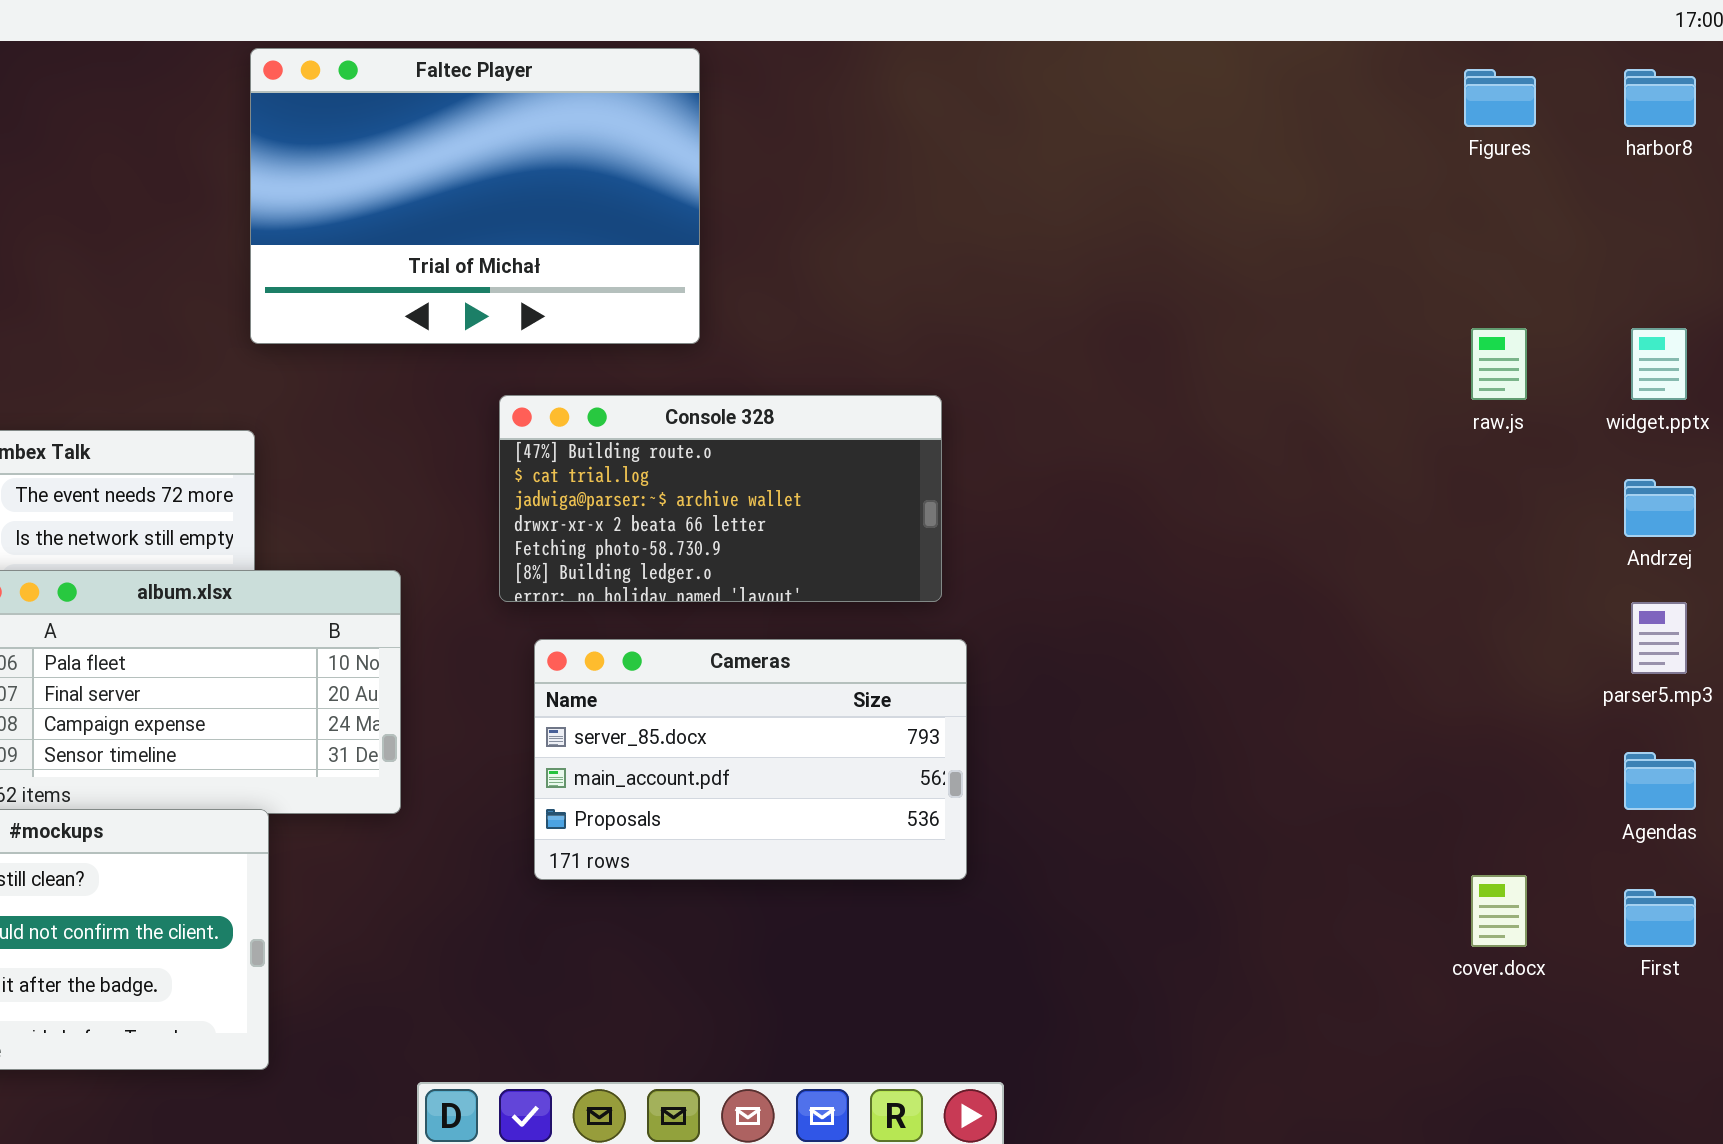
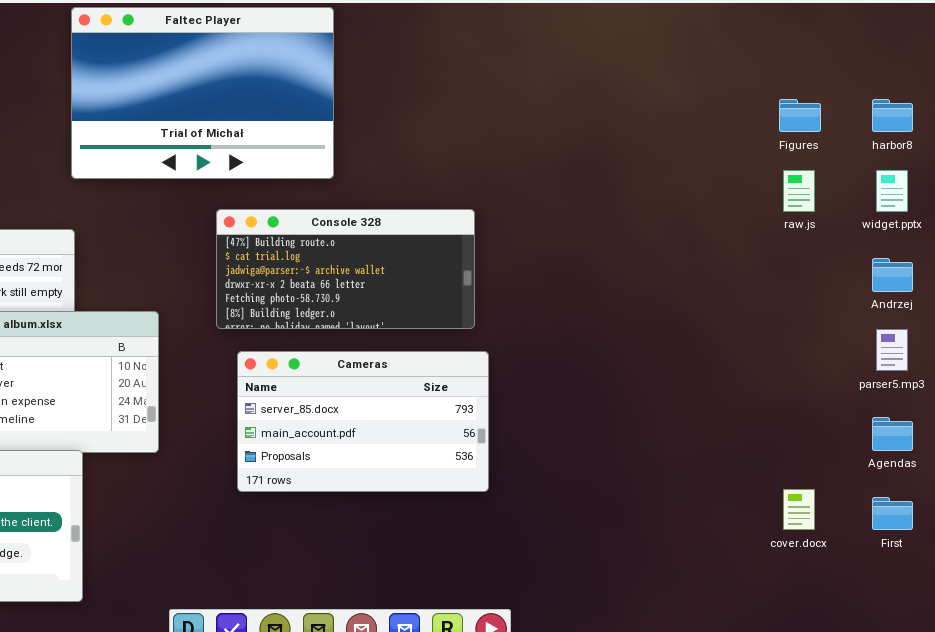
Figures: [1464,69,1536,127] -> [779,99,821,132], moved
harbor8: [1624,69,1696,127] -> [872,99,913,132], moved

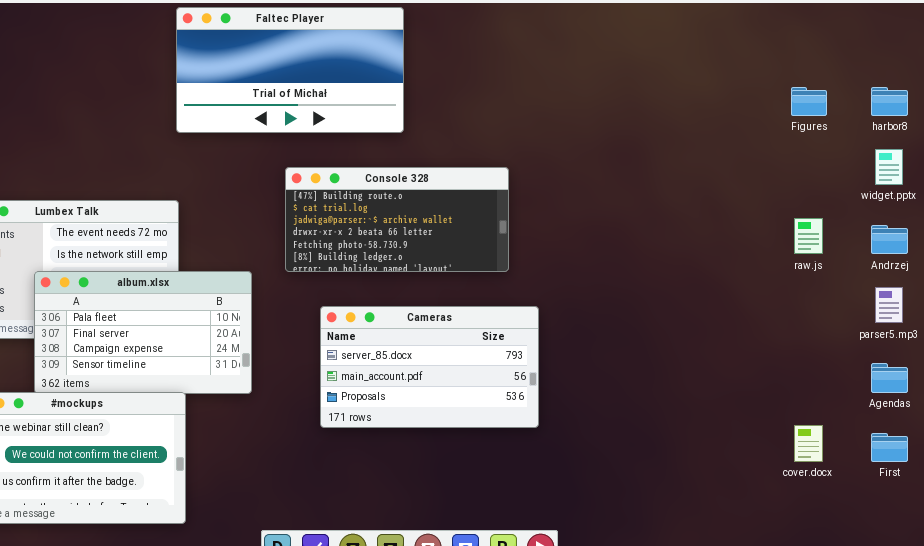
Faltec Player: [71,7,334,179] -> [176,7,404,133], resized
raw.js: [783,170,815,212] -> [794,218,823,254], moved
Console 328: [216,209,475,329] -> [285,167,509,272], moved

